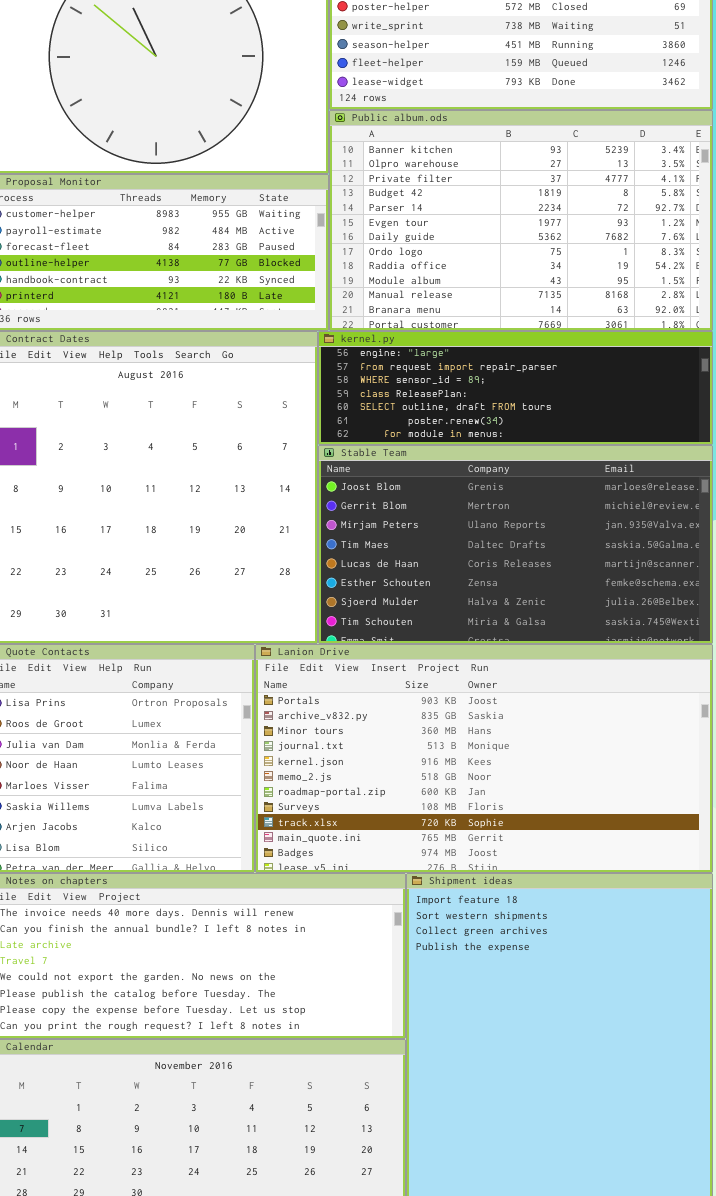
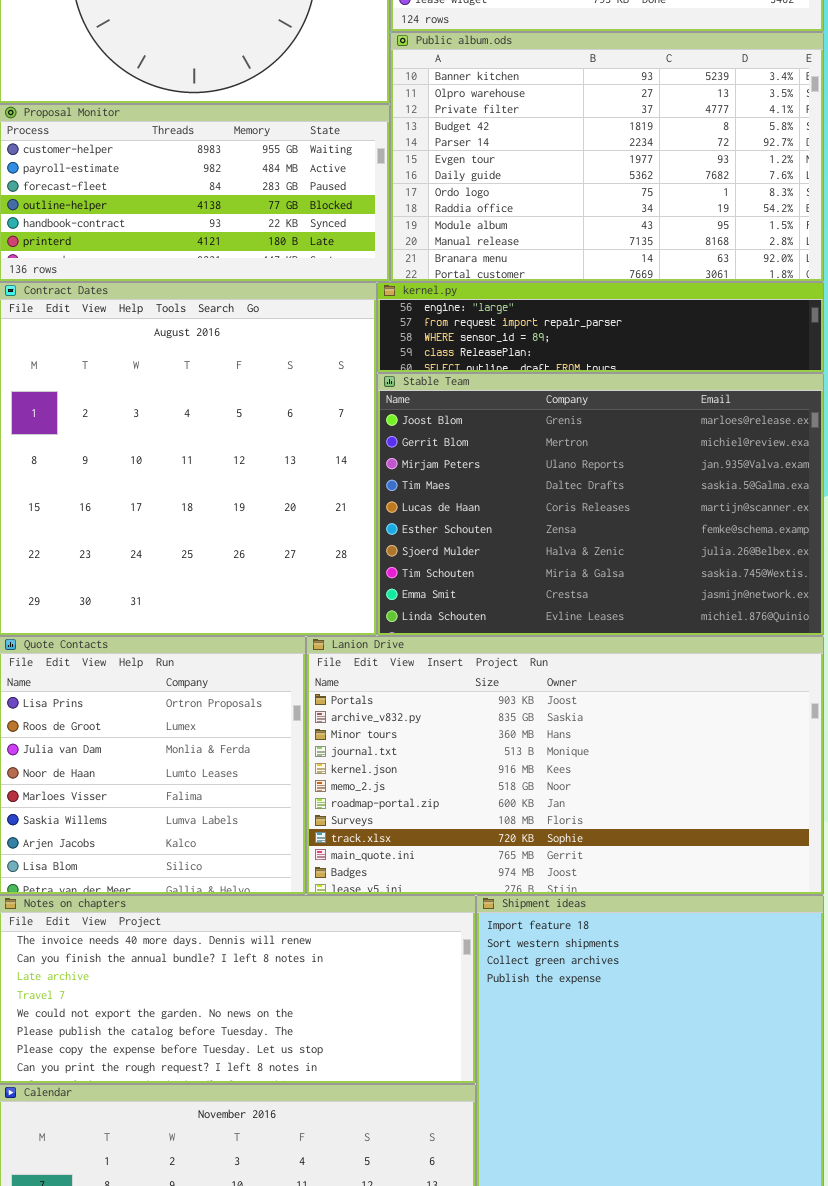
kernel.py: [318,331,713,445] -> [377,282,824,373], resized
Stable Team: [318,445,713,644] -> [377,373,824,636], resized

